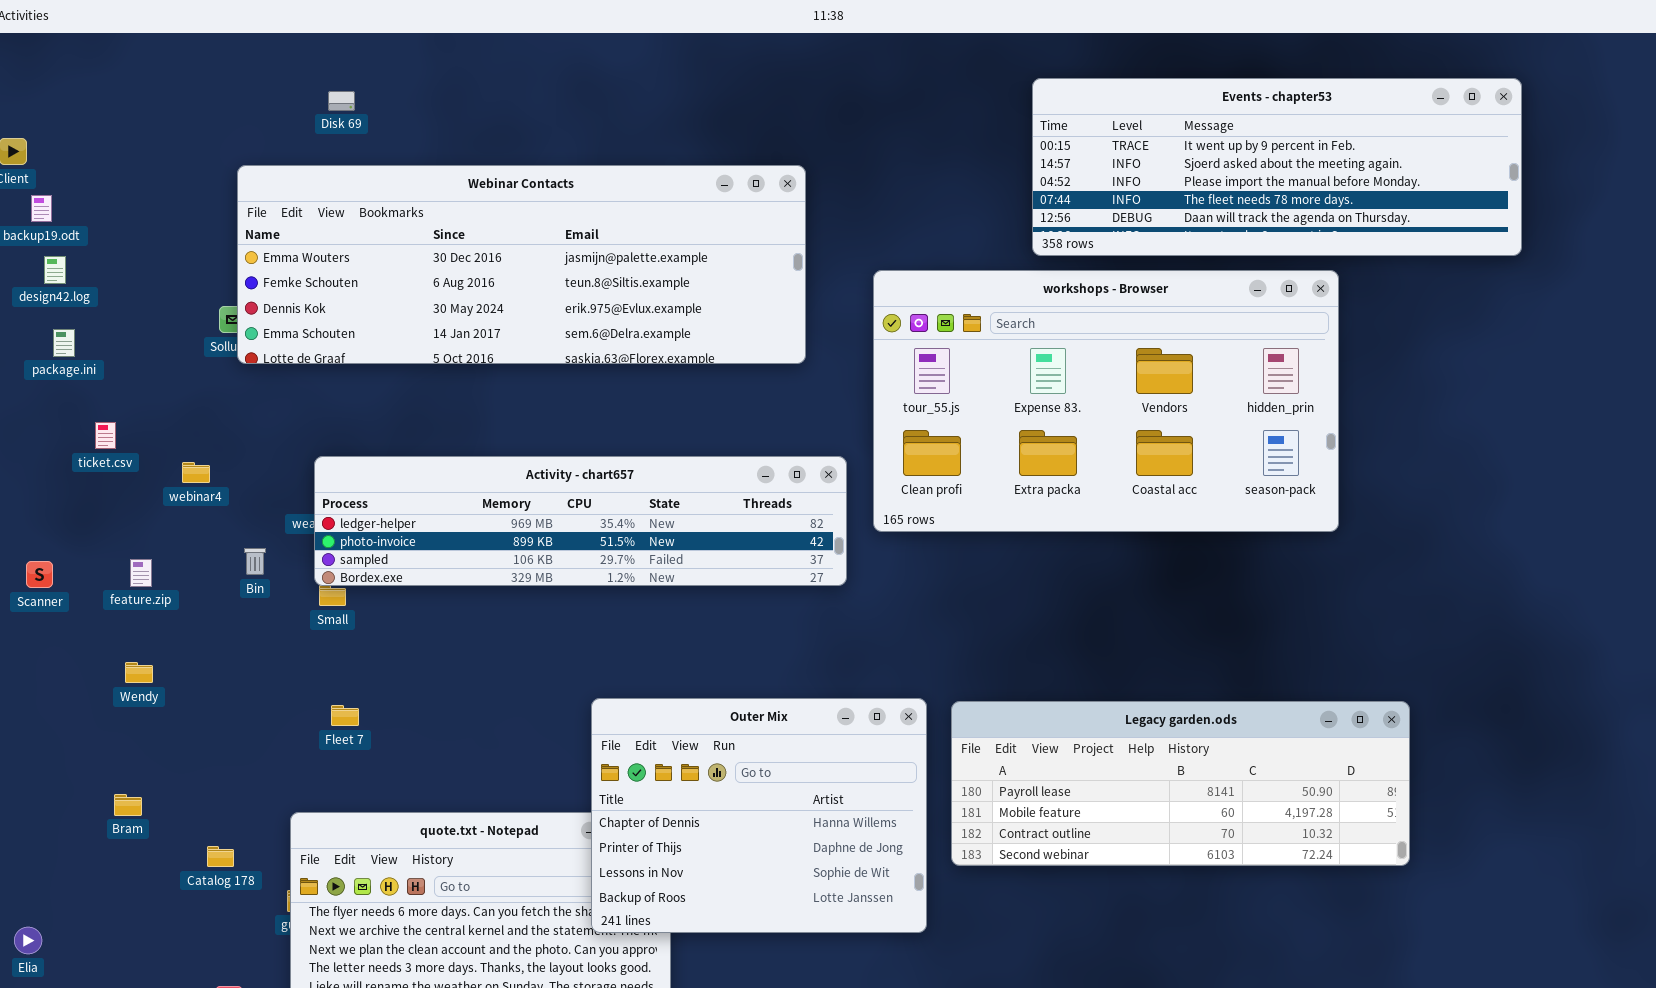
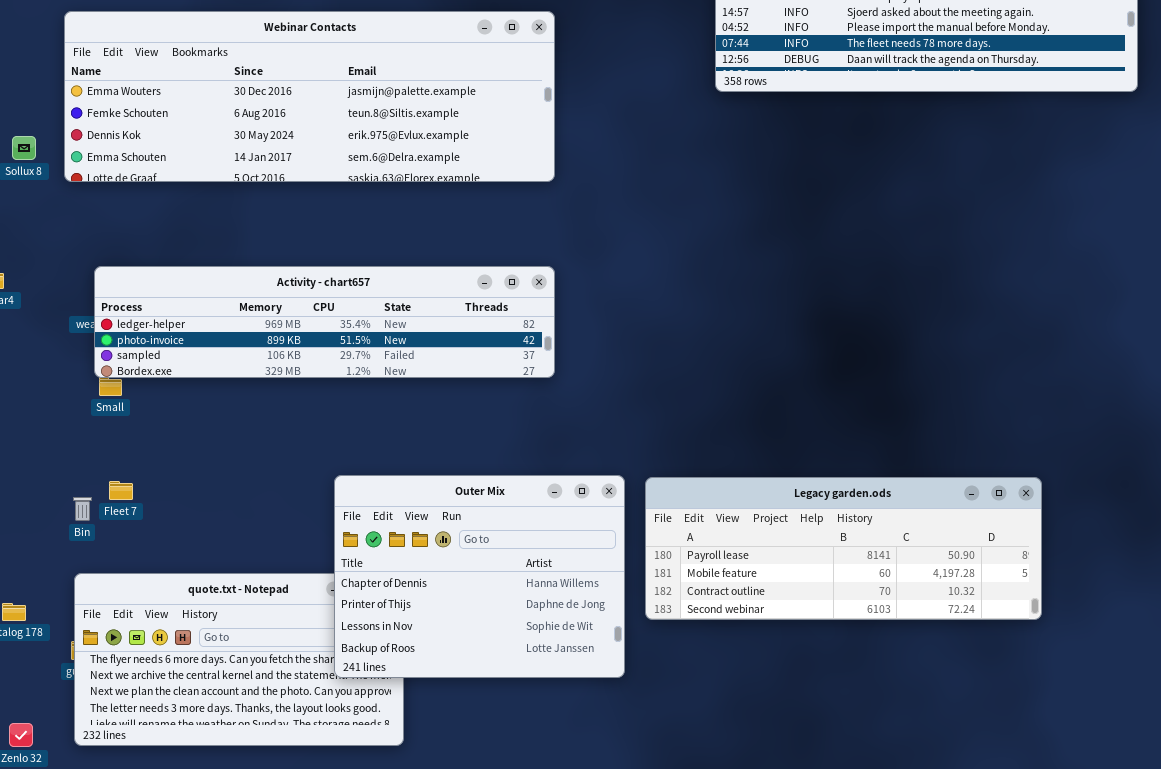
Webinar Contacts: [237,165,806,364] -> [64,11,555,182], moved
workshops - Browser: [873,270,1339,532] -> none, closed
Bin: [244,548,266,575] -> [73,497,92,521], moved

